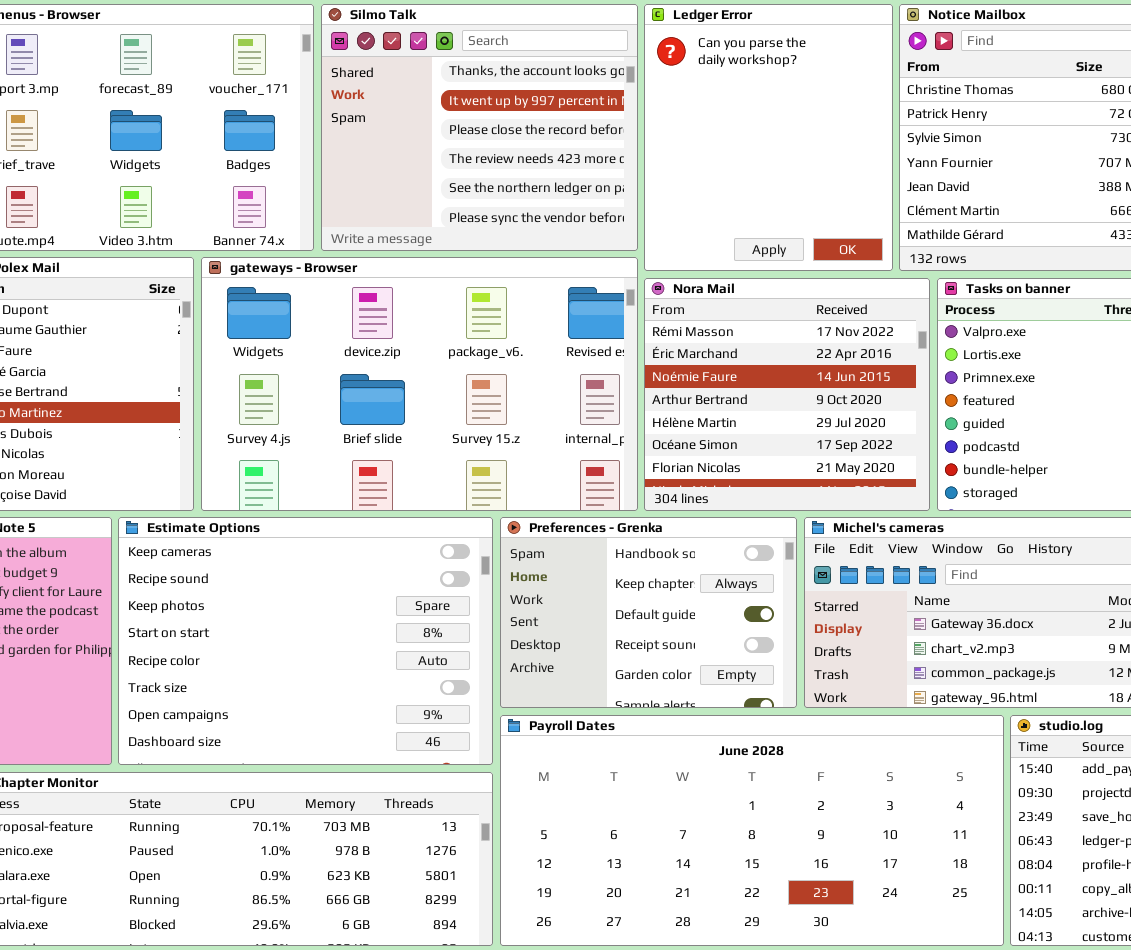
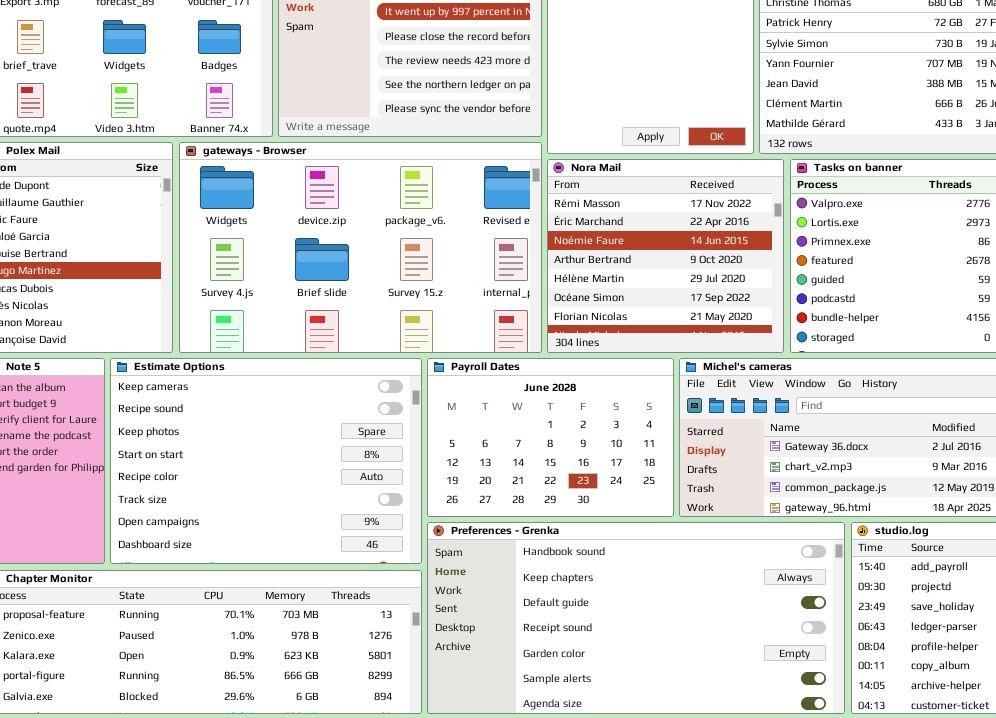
Preferences - Grenka: [500,517,797,708] -> [427,522,845,714], moved, resized
Payroll Dates: [500,715,1004,946] -> [427,358,674,517], moved, resized

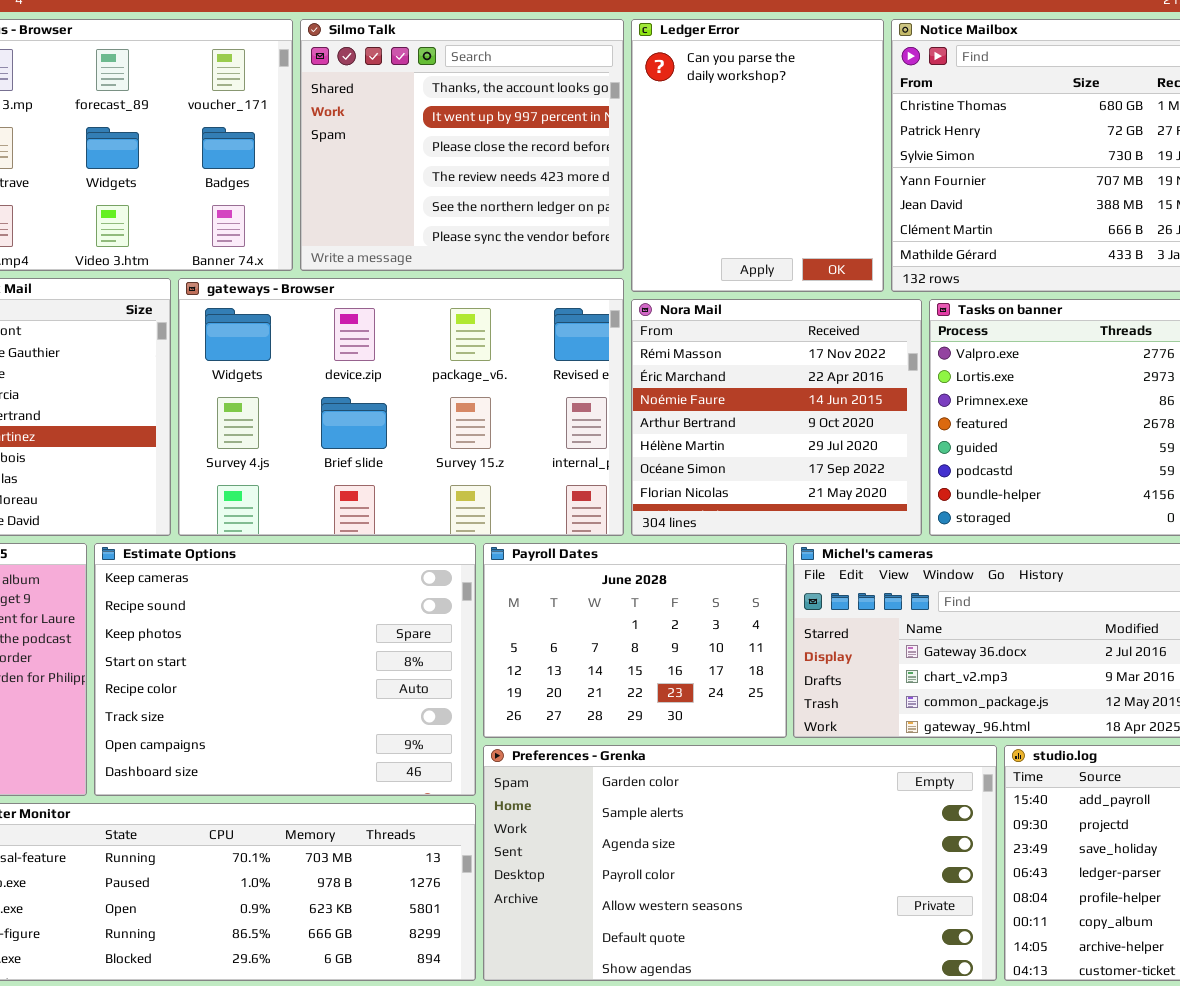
Preferences - Grenka: [427,522,845,714] -> [483,745,997,981], scrolled down 4 rows

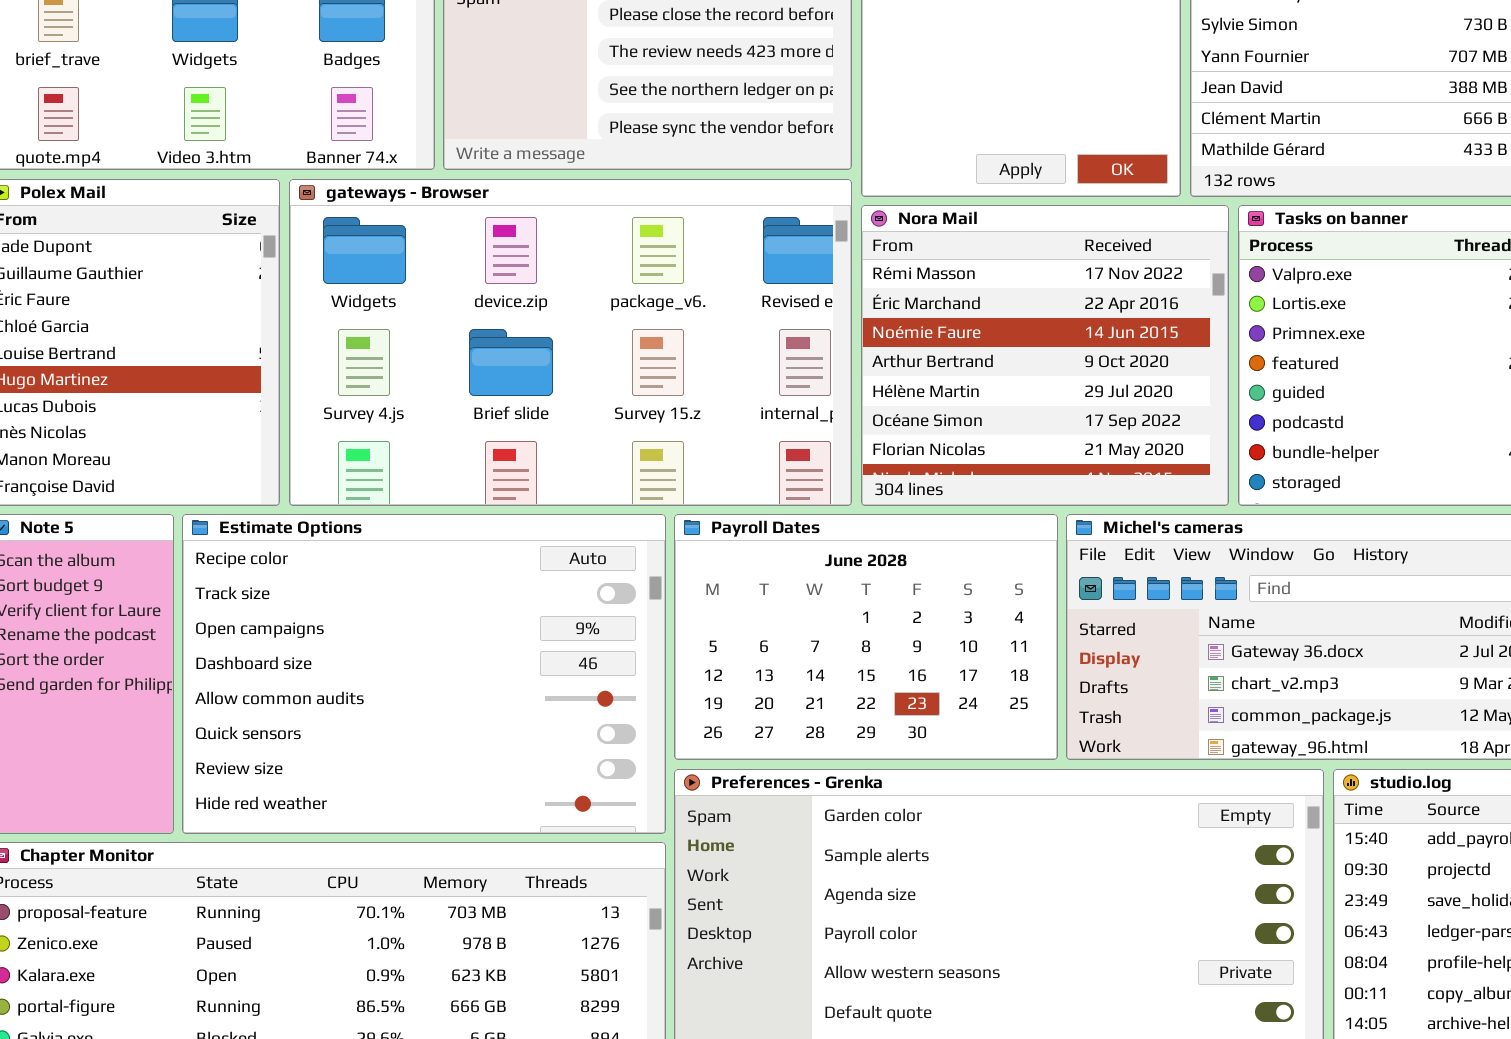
Estimate Options: [94,543,476,796] -> [182,514,666,834], scrolled down 4 rows

